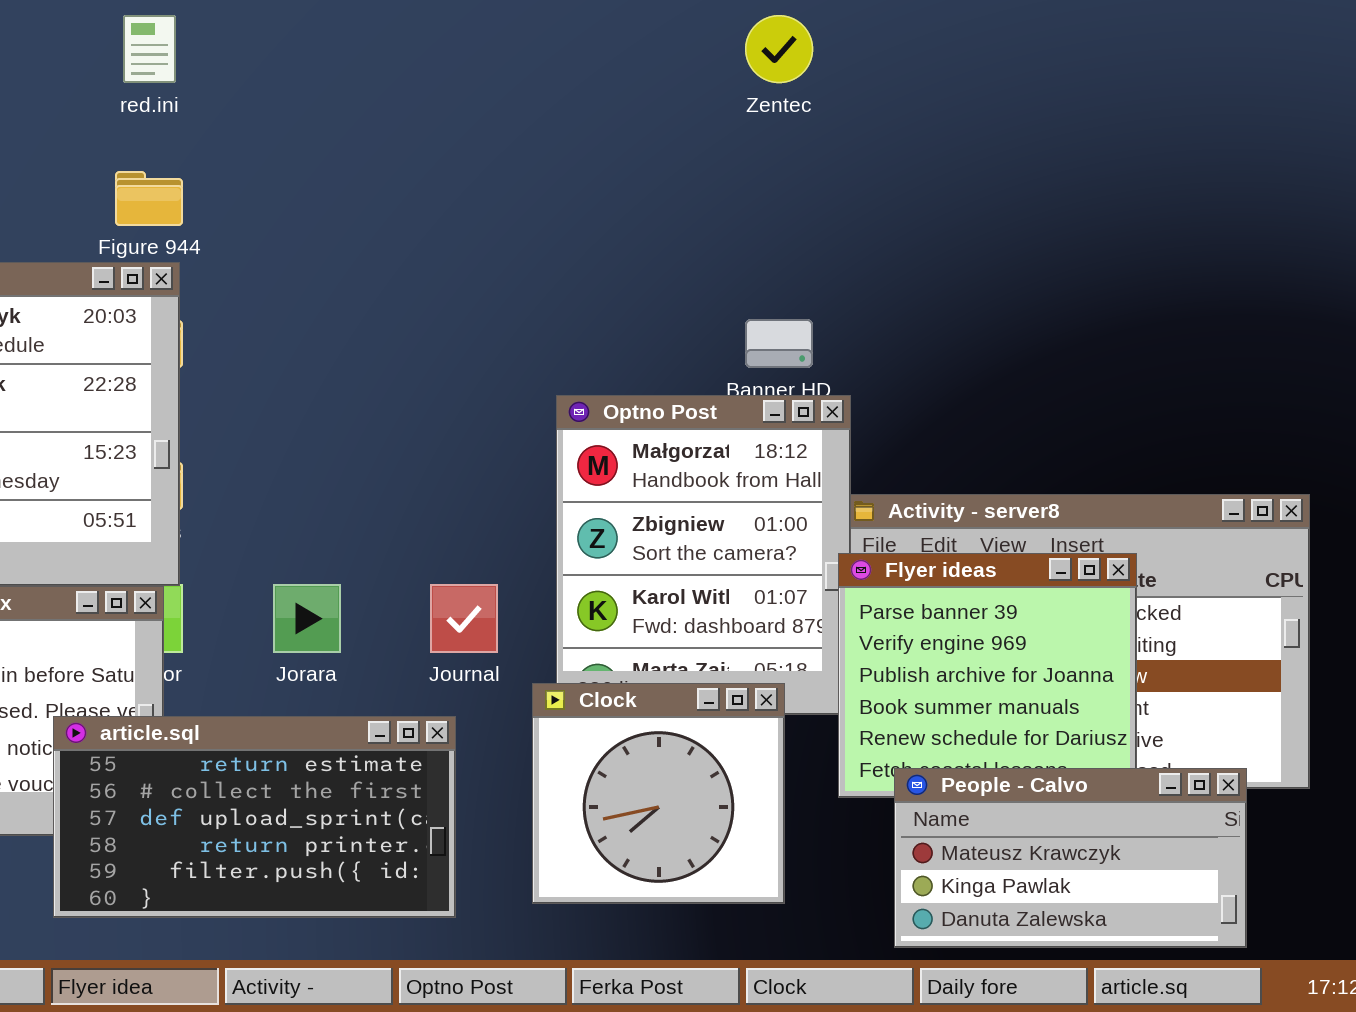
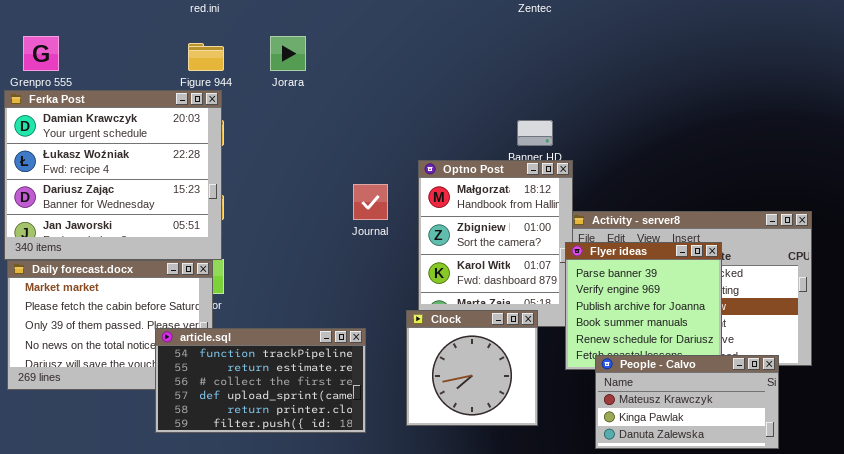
Jorara: [273,584,341,653] -> [270,36,306,71], moved
Journal: [430,584,498,653] -> [353,184,388,220], moved
article.sql: [53,716,456,918] -> [155,328,366,433], scrolled up 1 row

